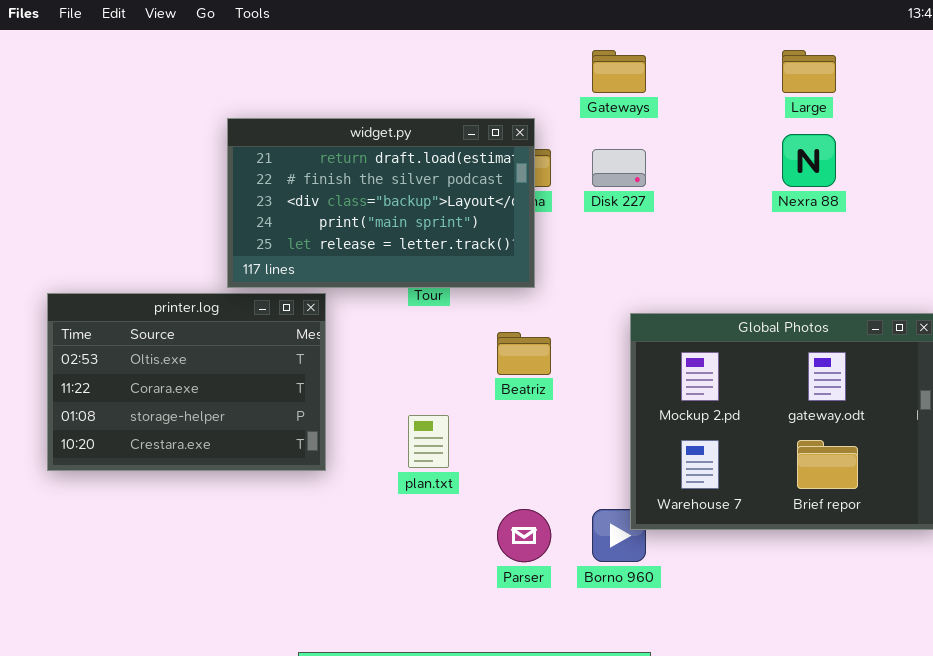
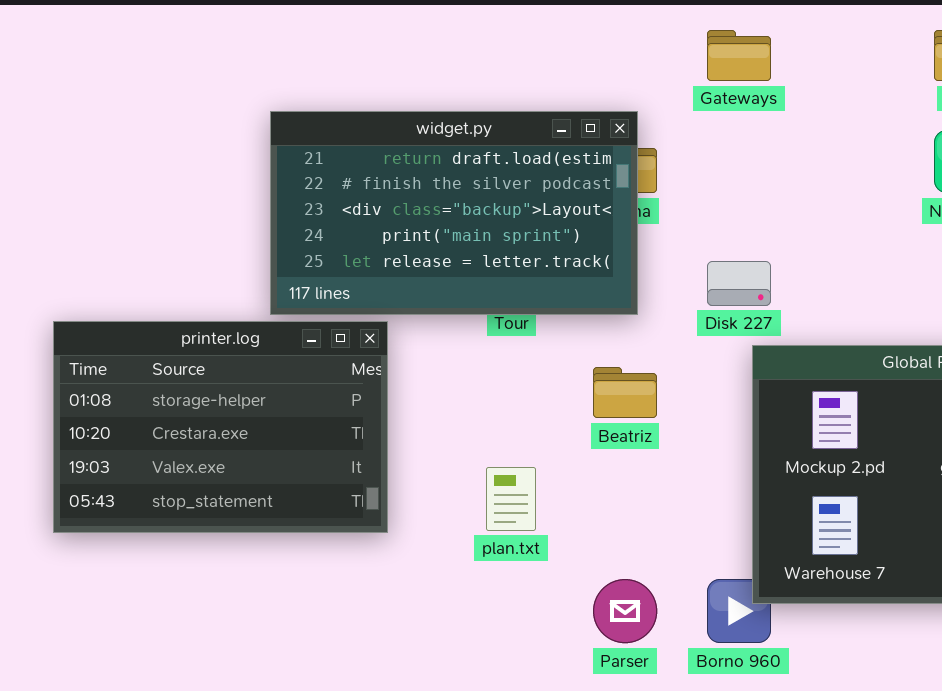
Disk 227: [592,149,646,187] -> [707,261,771,306], moved
printer.log: [47,293,326,471] -> [53,321,388,533], scrolled down 2 rows

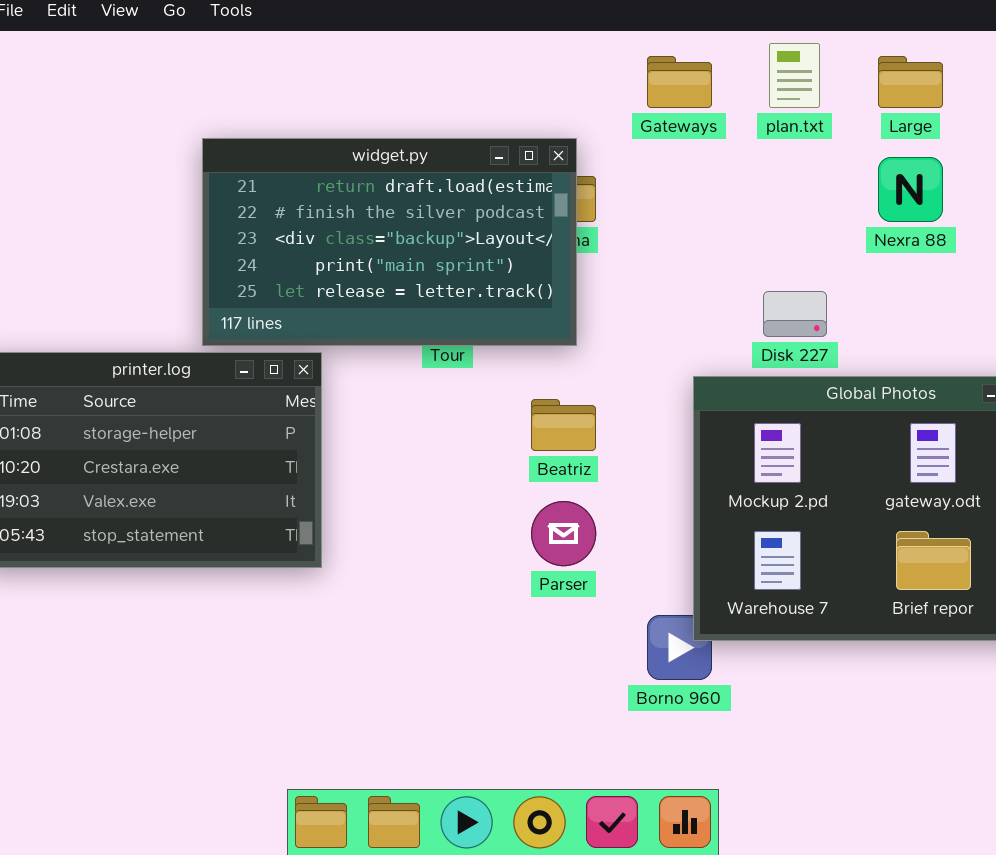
Disk 227: [707,261,771,306] -> [763,291,827,337], moved
plan.txt: [486,467,536,531] -> [769,43,820,108], moved
Parser: [593,579,657,643] -> [531,501,596,566], moved

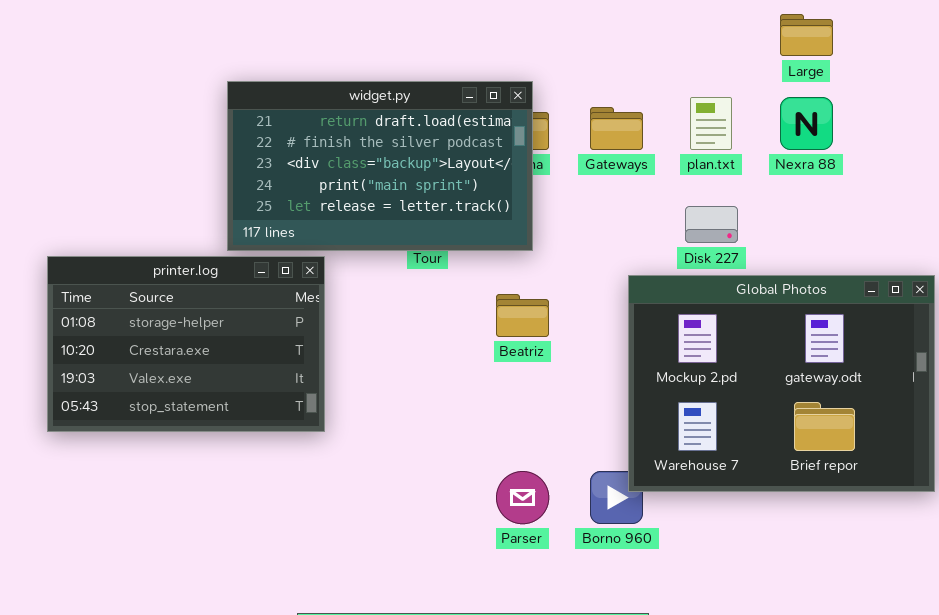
plan.txt: [769,43,820,108] -> [690,97,732,150], moved
Gateways: [647,56,712,108] -> [590,107,643,150], moved
Parser: [531,501,596,566] -> [496,471,549,524], moved

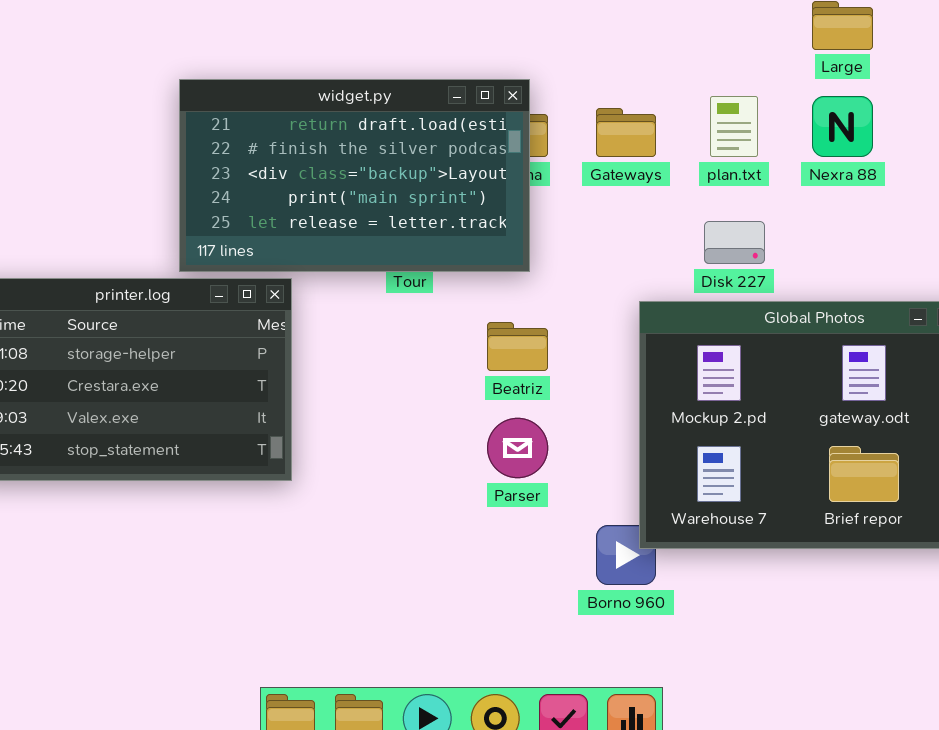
Parser: [496,471,549,524] -> [487,418,548,478], moved

